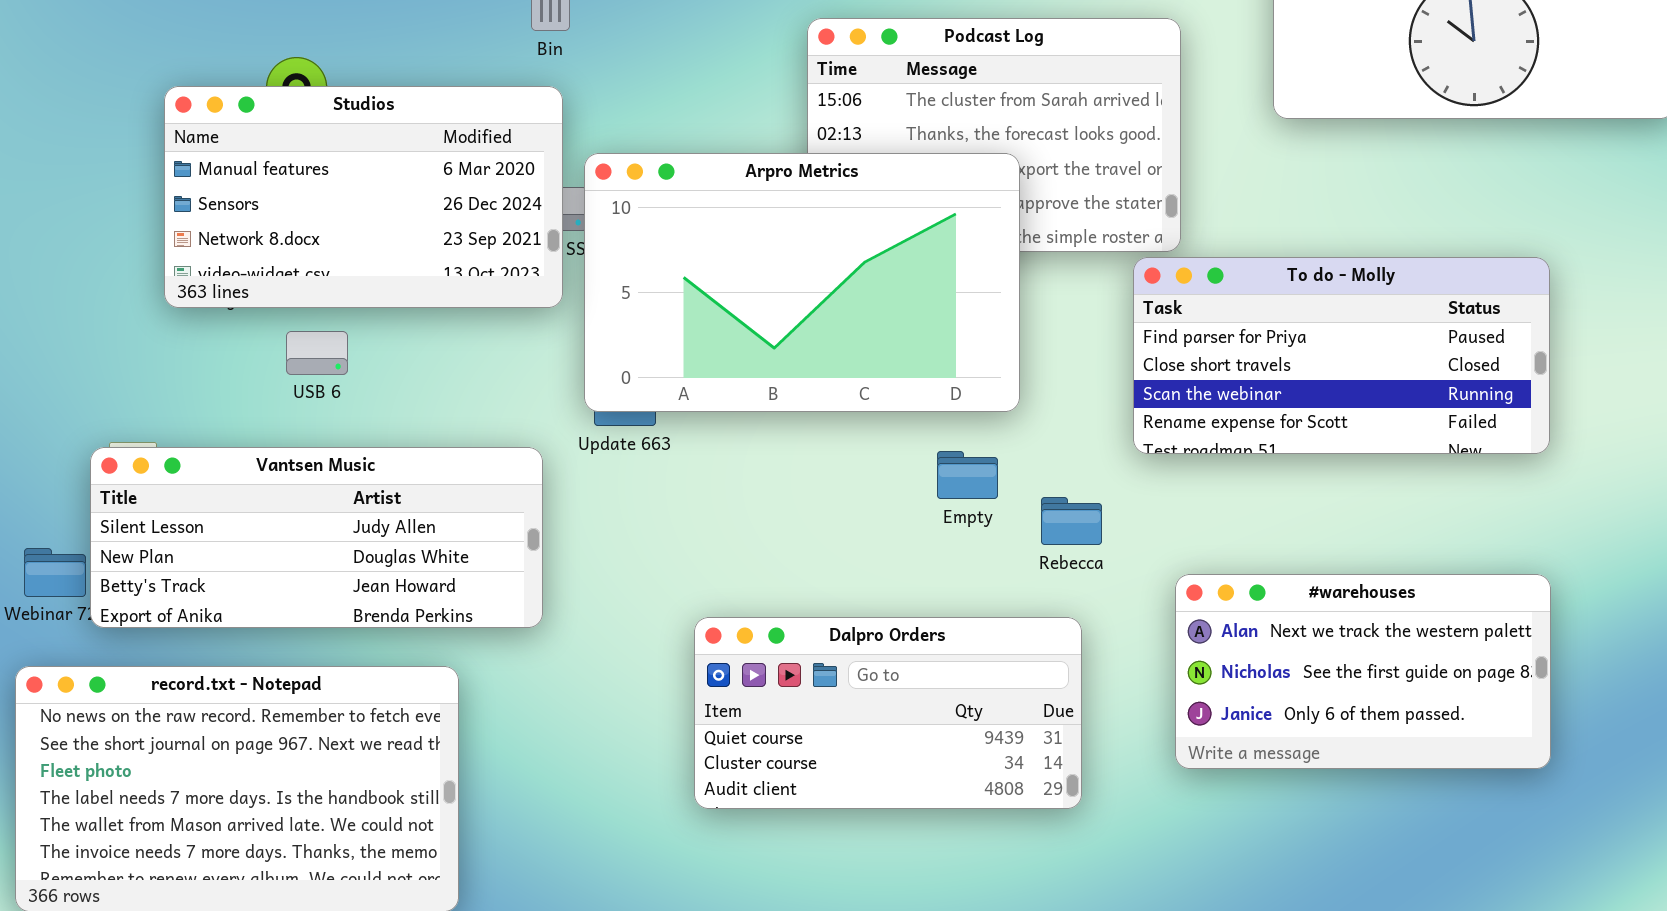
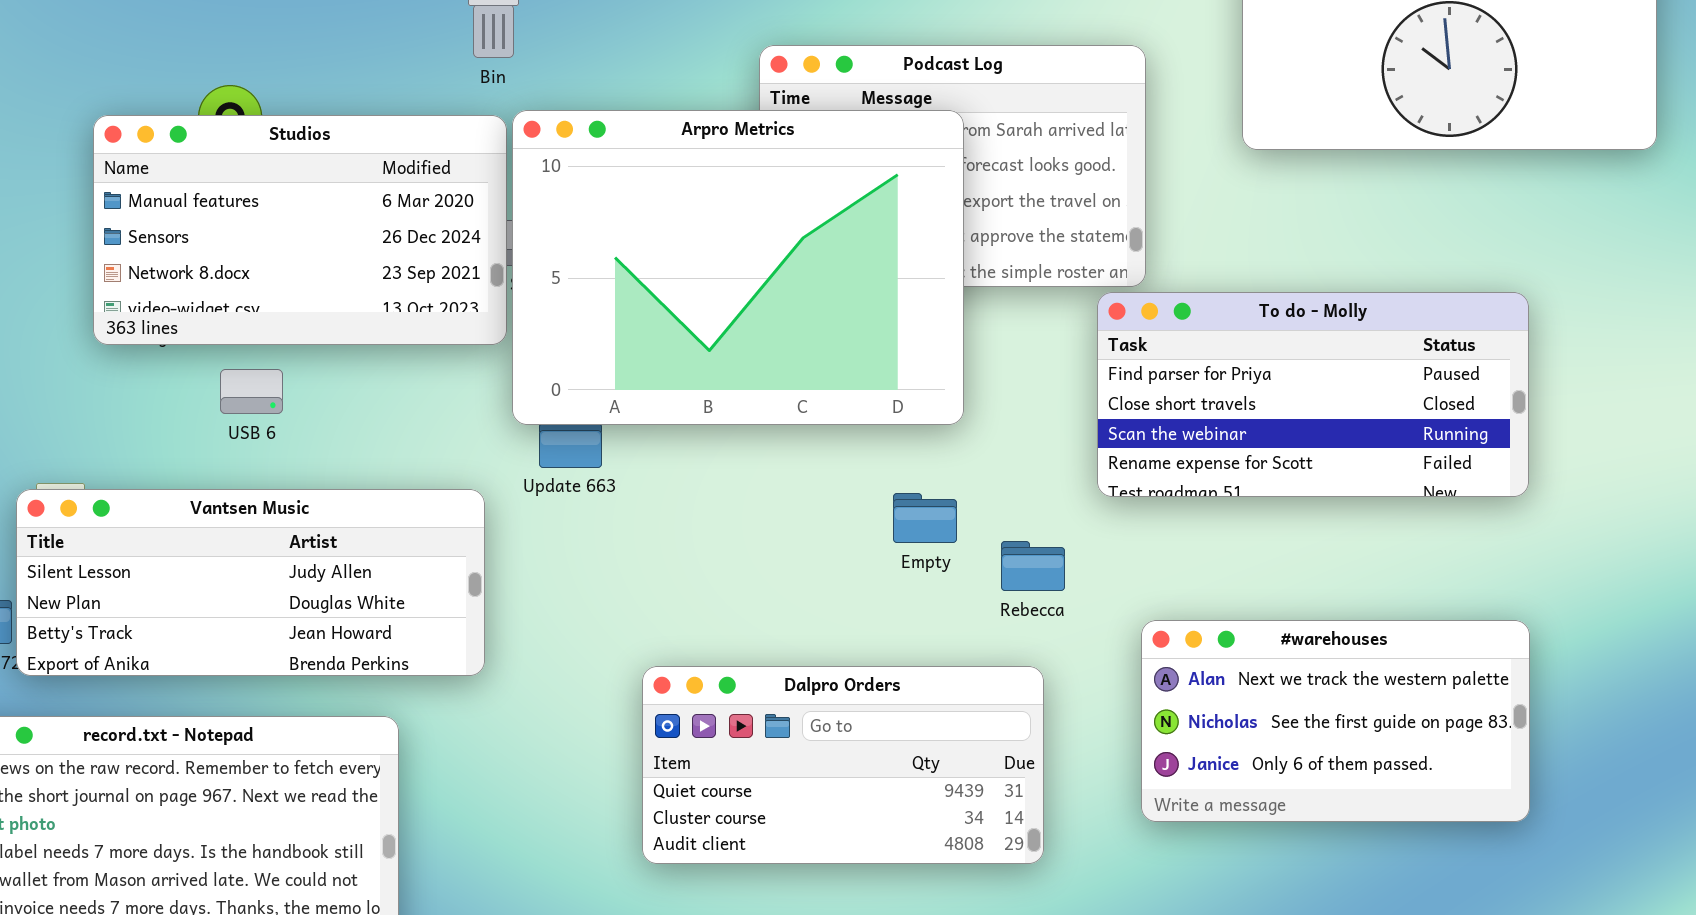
Arpro Metrics: [584,153,1020,412] -> [512,110,964,425], moved, resized

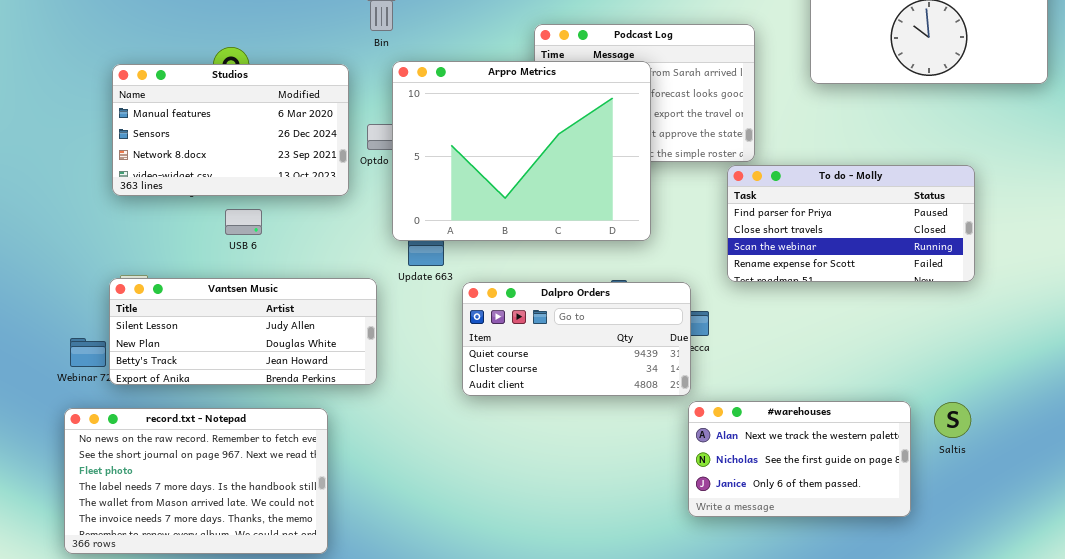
Studios: [93,115,507,345] -> [112,64,349,196], moved
#warehouses: [1141,620,1530,822] -> [688,401,911,517], moved
Dalpro Orders: [642,666,1044,864] -> [462,282,691,396], moved

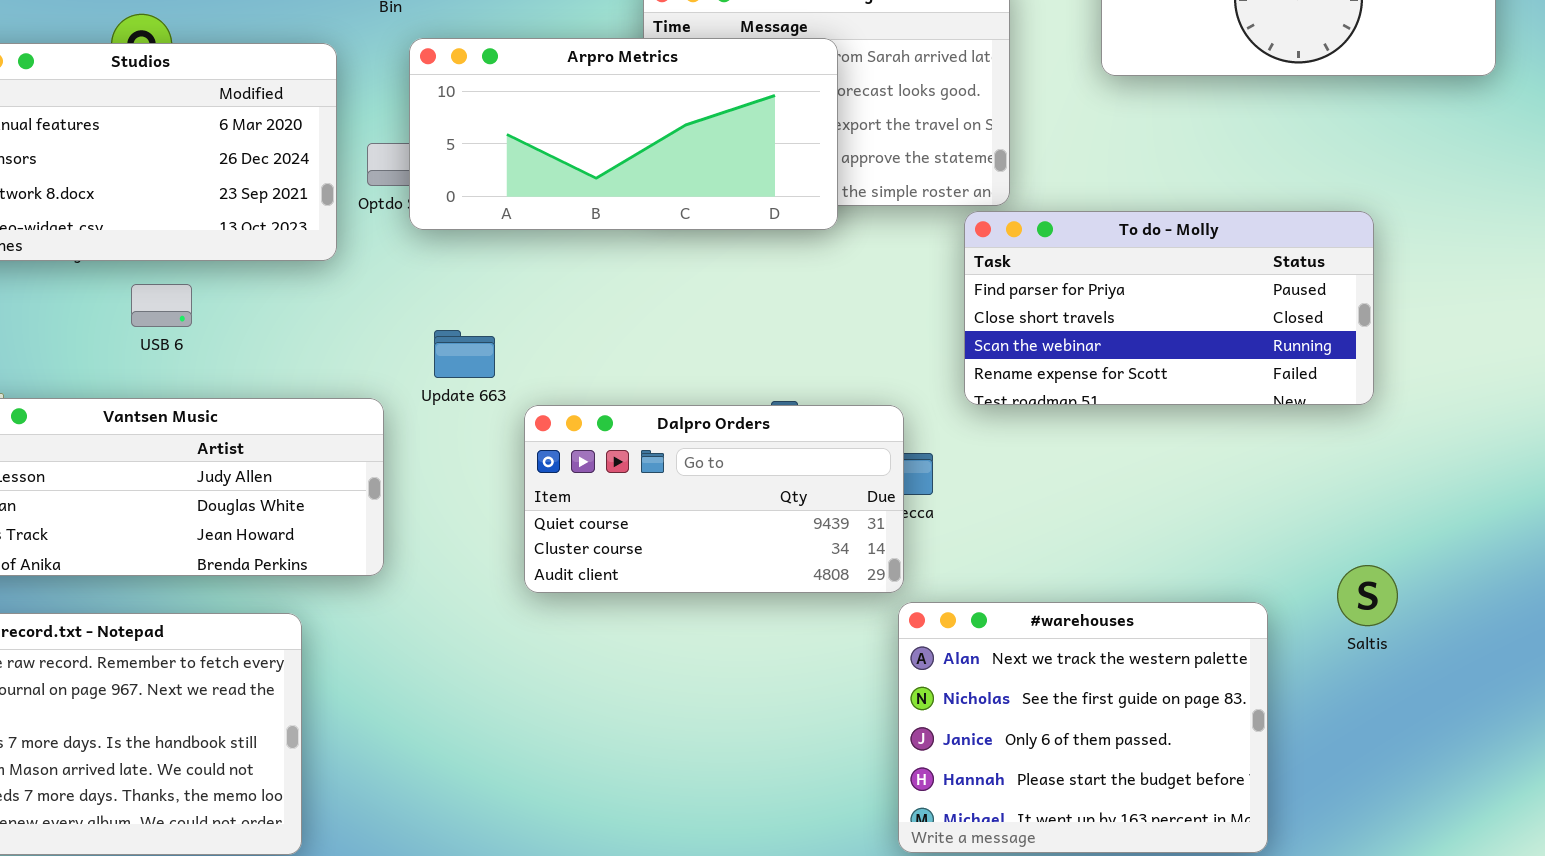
Arpro Metrics: [392,61,651,241] -> [409,38,838,230], resized
#warehouses: [688,401,911,517] -> [898,602,1268,853], resized
Saltis: [934,402,971,438] -> [1337,565,1398,626], moved

